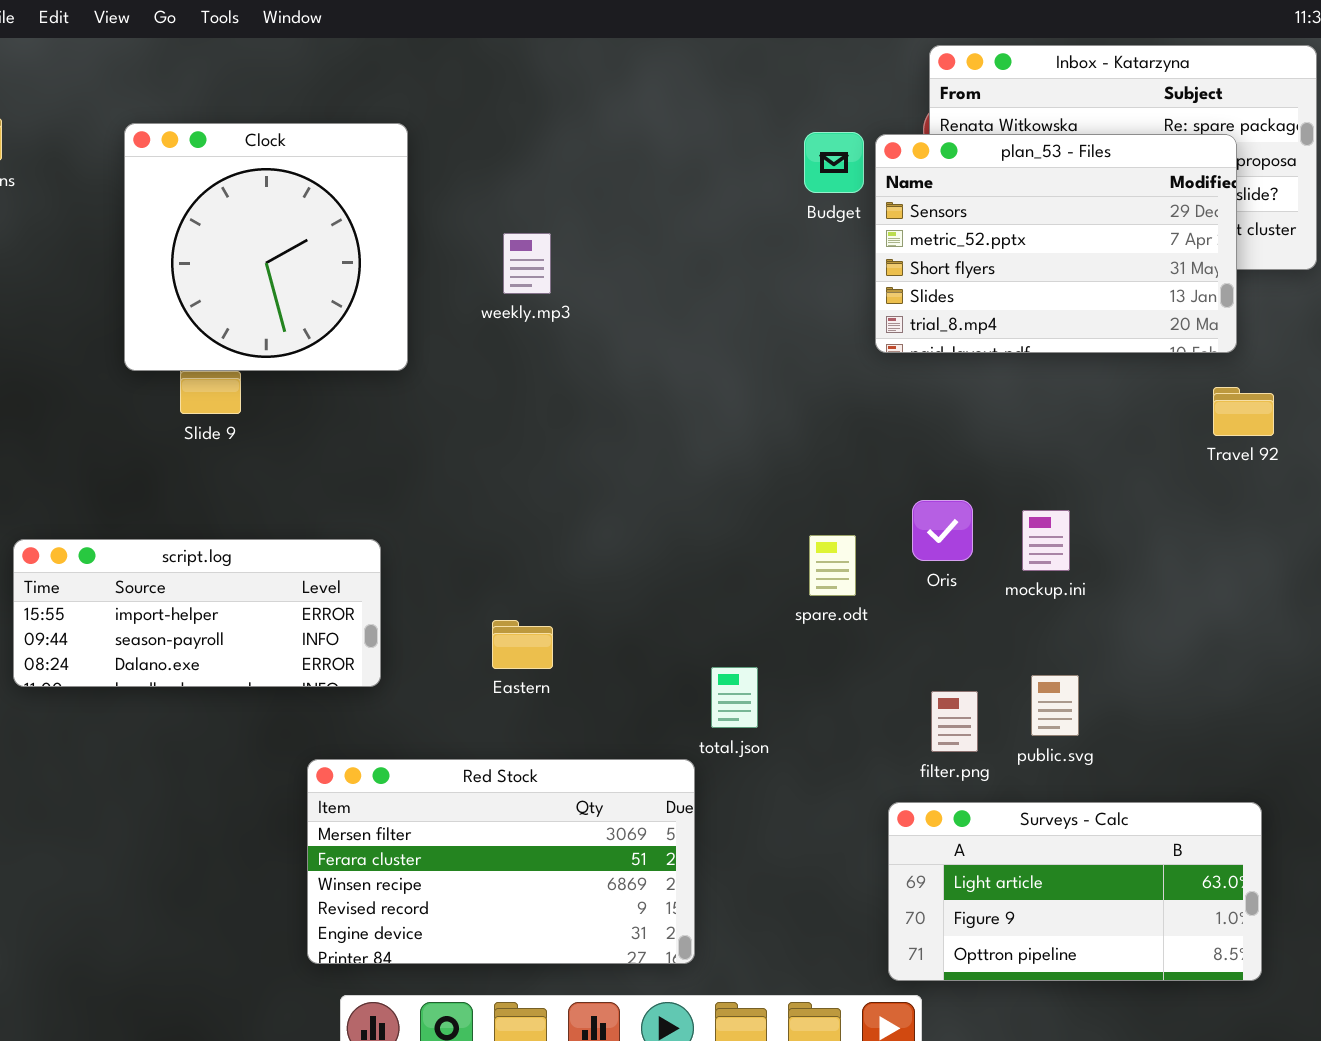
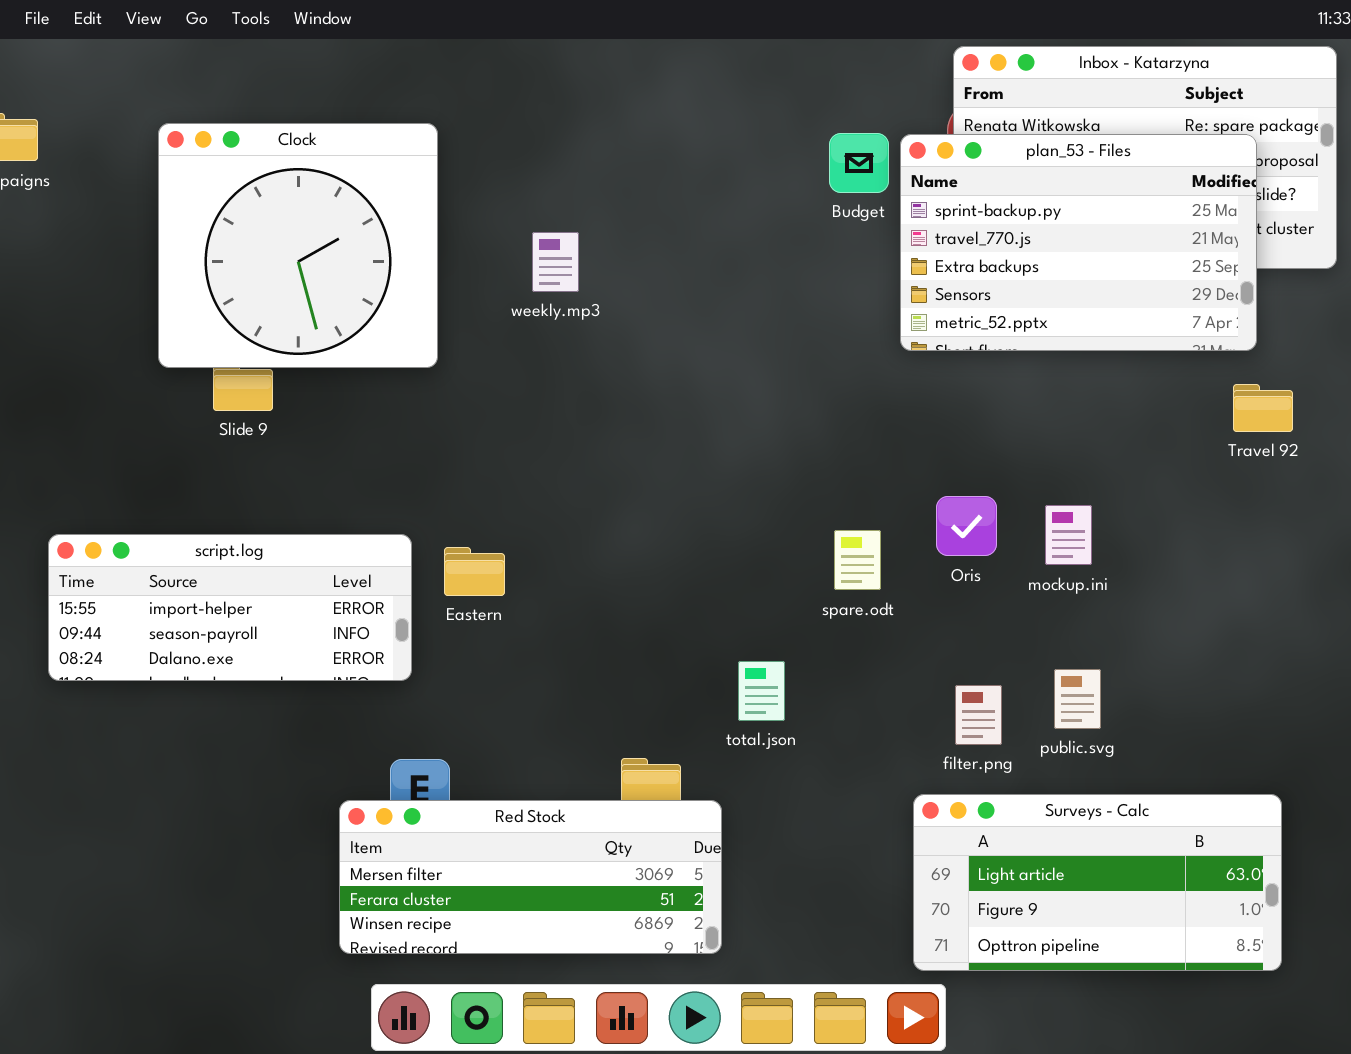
plan_53 - Files: [875,134,1237,353] -> [900,134,1257,351], scrolled up 3 rows
Eastern: [492,620,553,669] -> [444,547,505,596], moved
Red Stock: [307,759,695,964] -> [339,800,722,954], resized

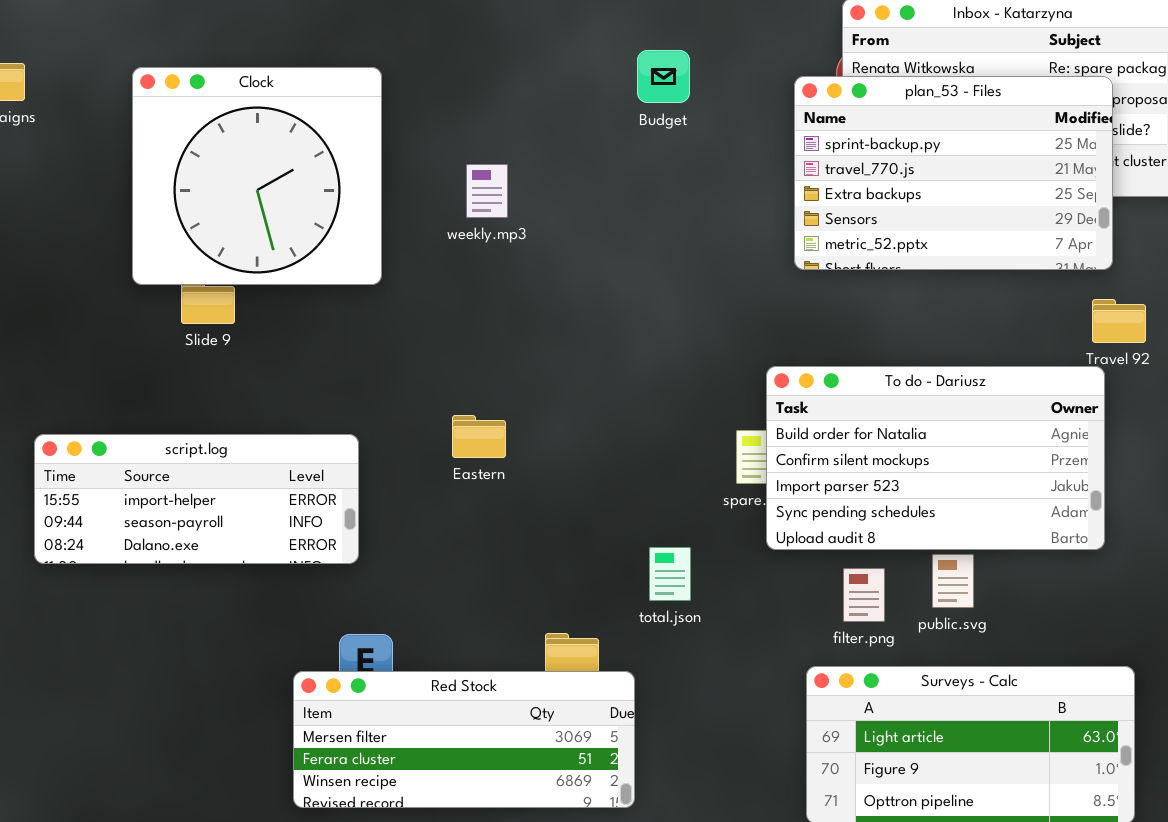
Budget: [829,133,889,193] -> [637,50,690,103], moved
To do - Dariusz: none -> [766,366,1105,550], opened
Eastern: [444,547,505,596] -> [452,415,506,458], moved

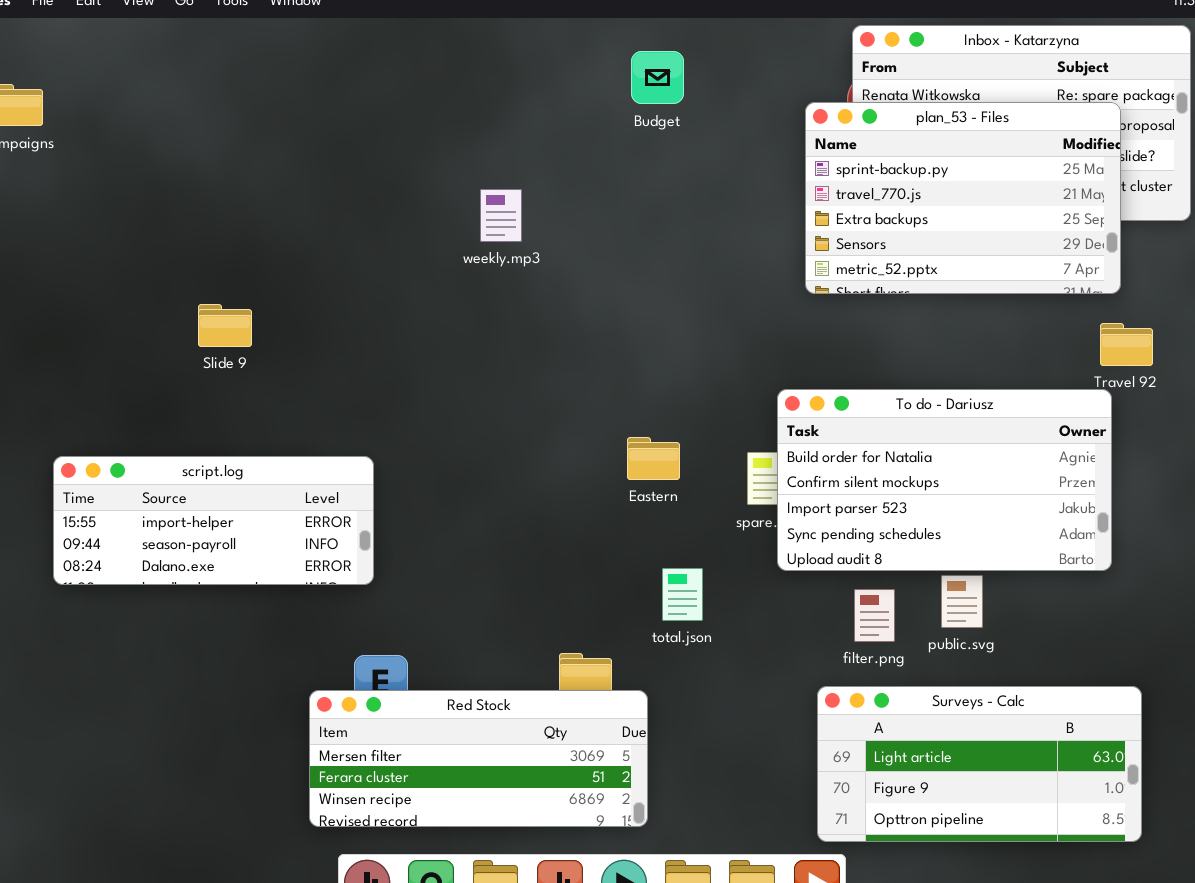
Budget: [637,50,690,103] -> [631,51,684,104], moved
Clock: [132,67,382,285] -> none, closed
Eastern: [452,415,506,458] -> [627,437,680,480], moved

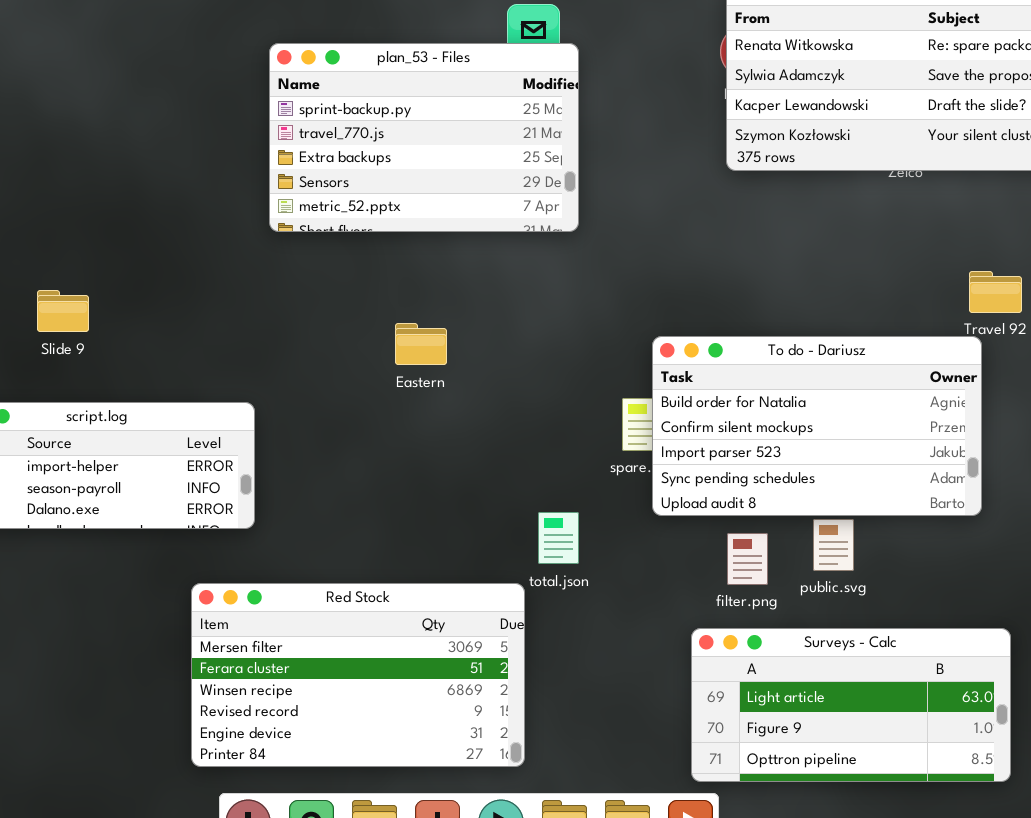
plan_53 - Files: [805,102,1121,294] -> [269,43,579,232], moved
Slide 9: [198,304,252,347] -> [37,290,89,332], moved
Eastern: [627,437,680,480] -> [395,323,447,365], moved
Red Stock: [309,690,648,827] -> [191,583,525,767], resized

